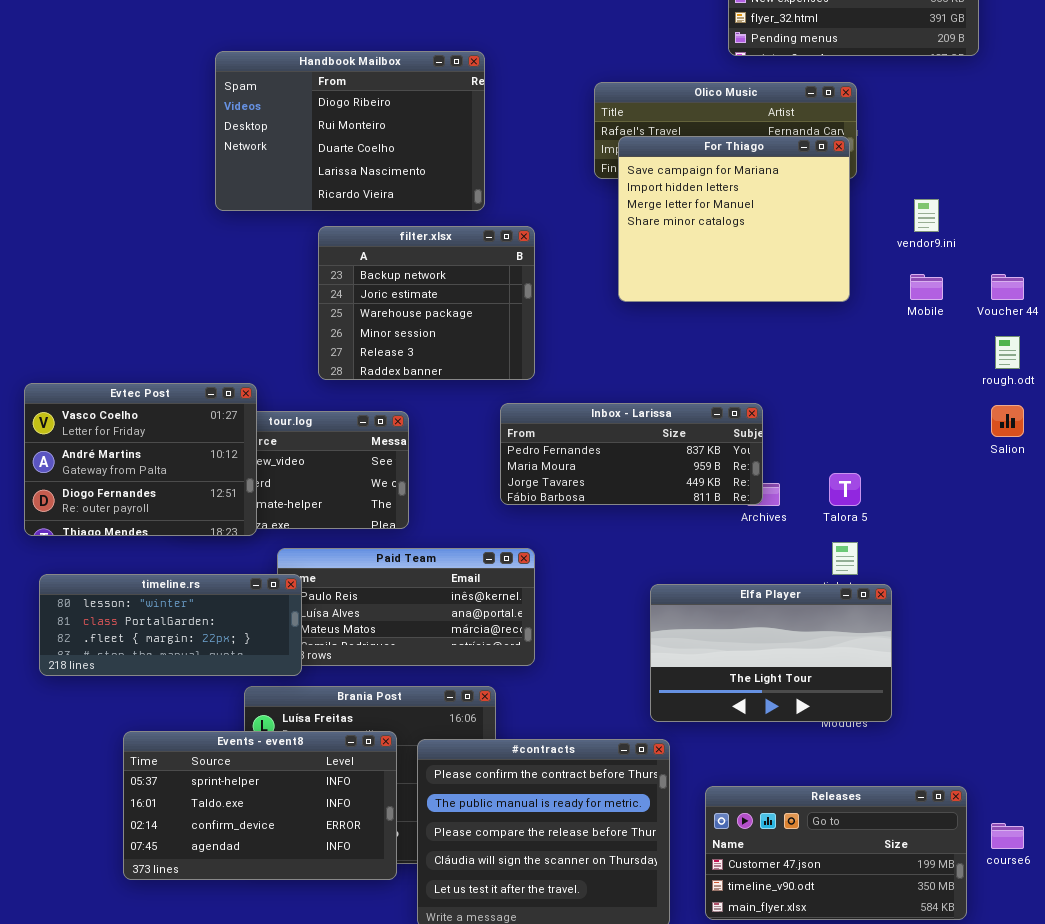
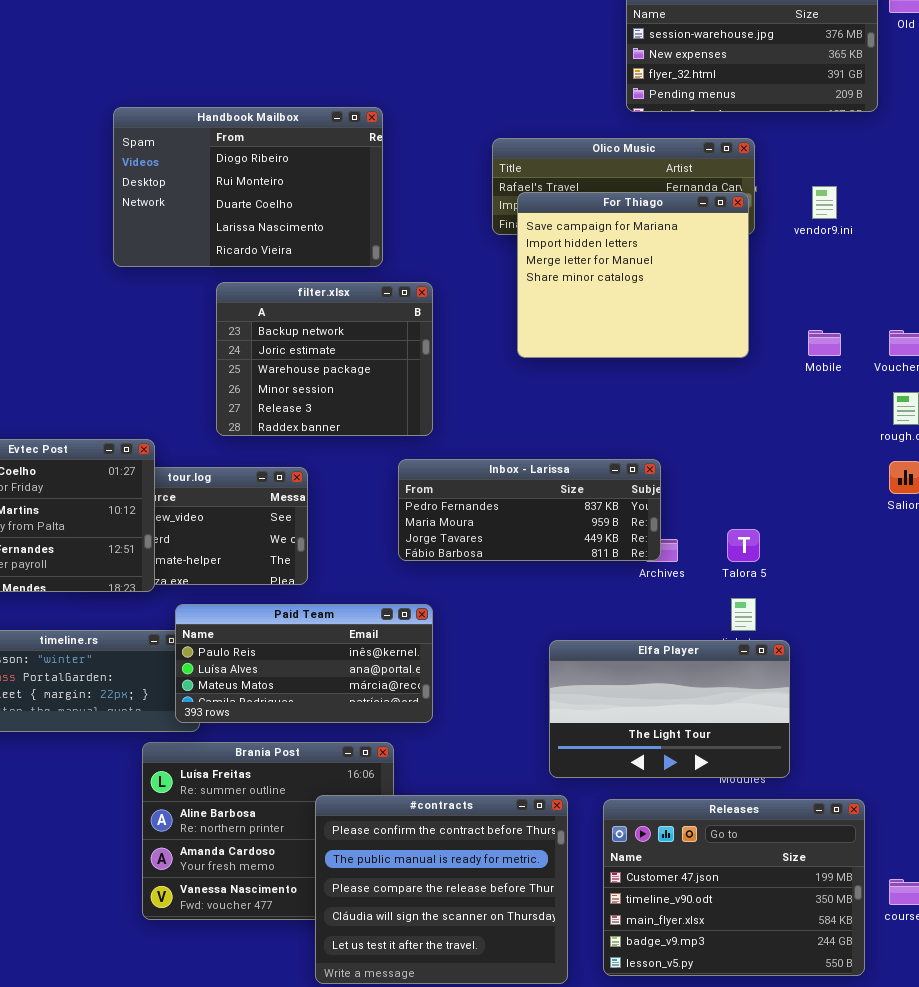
vendor9.ini: [914,199,939,232] -> [812,186,837,219], moved
Paid Team: [277,548,535,666] -> [175,604,433,723], raised
Events - event8: [123,731,397,880] -> none, closed
Releases: [705,786,967,920] -> [603,799,865,976], resized

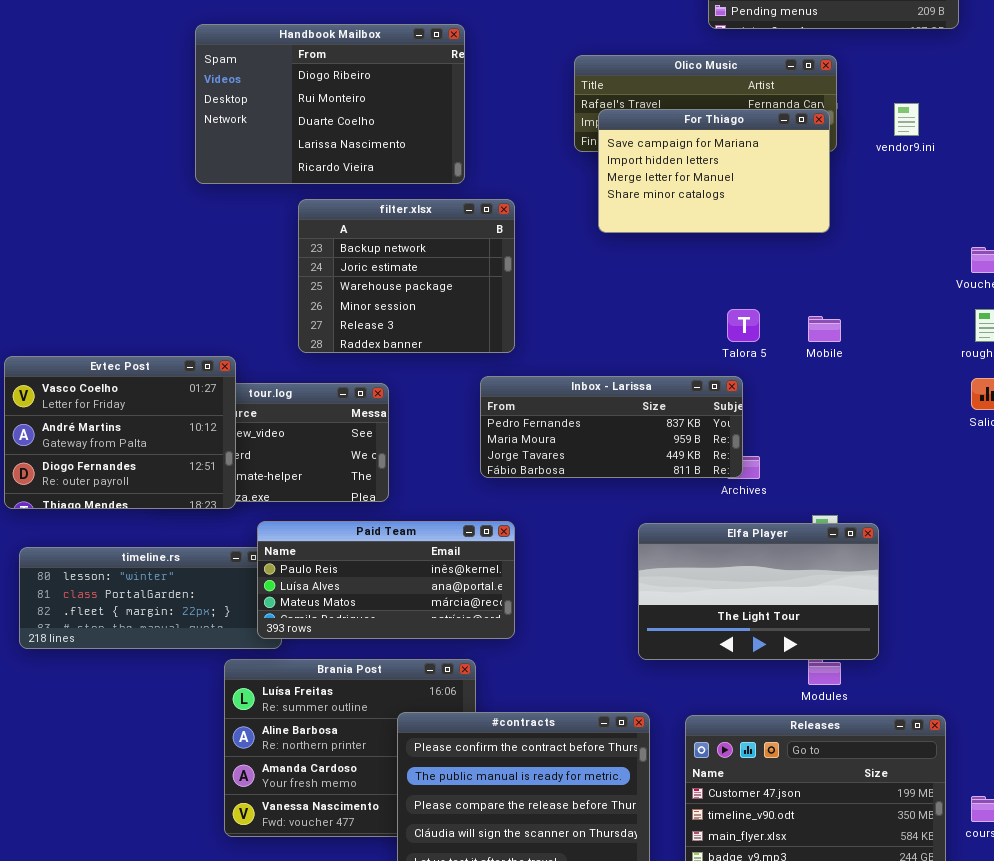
For Thiago: [517,192,749,358] -> [598,109,830,233], resized
Mobile: [808,330,841,356] -> [808,316,841,342], moved
Talora 5: [727,529,760,562] -> [727,309,760,342], moved
Elfa Player: [549,640,790,778] -> [638,523,879,660], moved

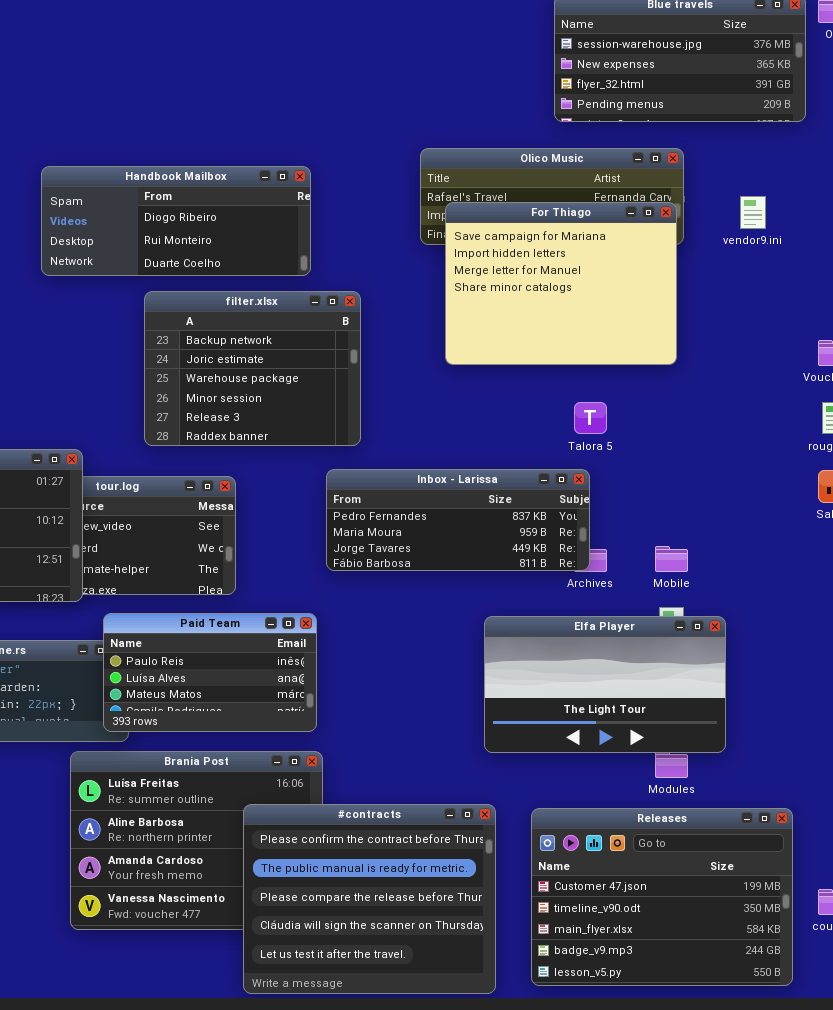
Handbook Mailbox: [195,24,465,184] -> [41,166,311,276], resized
For Thiago: [598,109,830,233] -> [445,202,677,365], resized
Mobile: [808,316,841,342] -> [655,546,688,572], moved
Paid Team: [257,521,515,639] -> [103,613,317,732], resized

